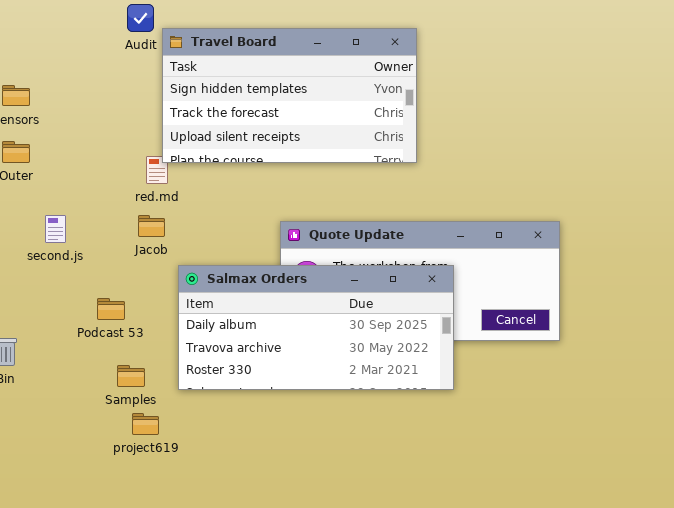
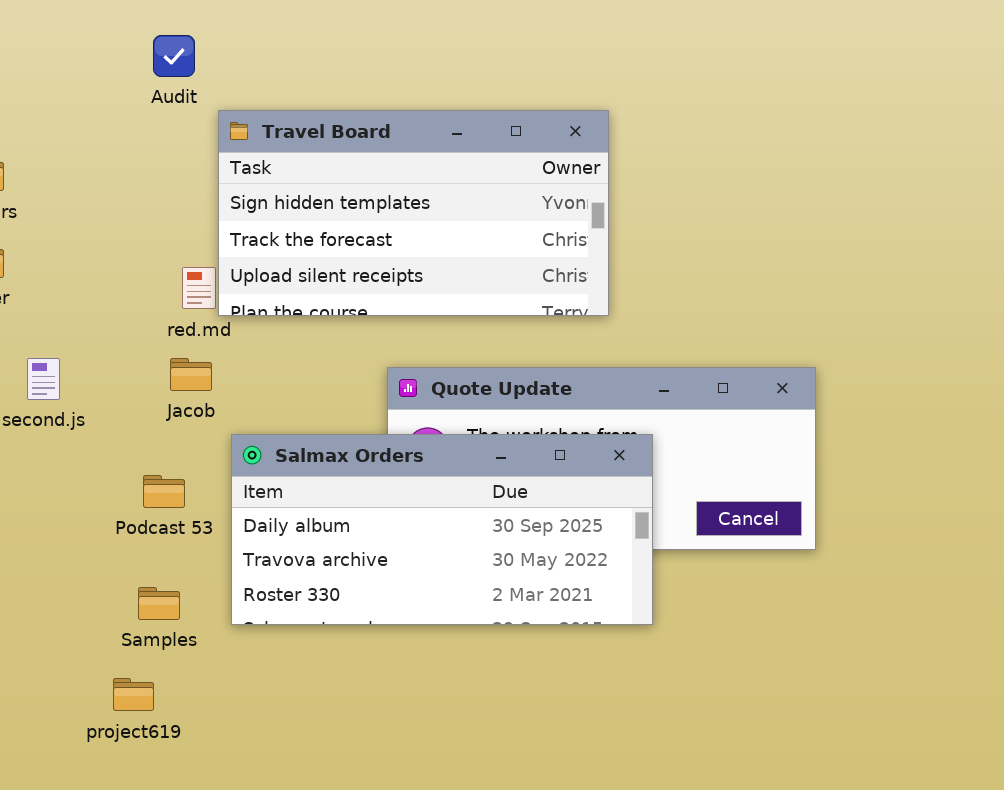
Travel Board: [162,28,417,163] -> [218,110,609,316], moved
Podcast 53: [97,298,125,320] -> [143,475,185,508], moved
project619: [132,413,159,435] -> [113,678,154,711], moved

